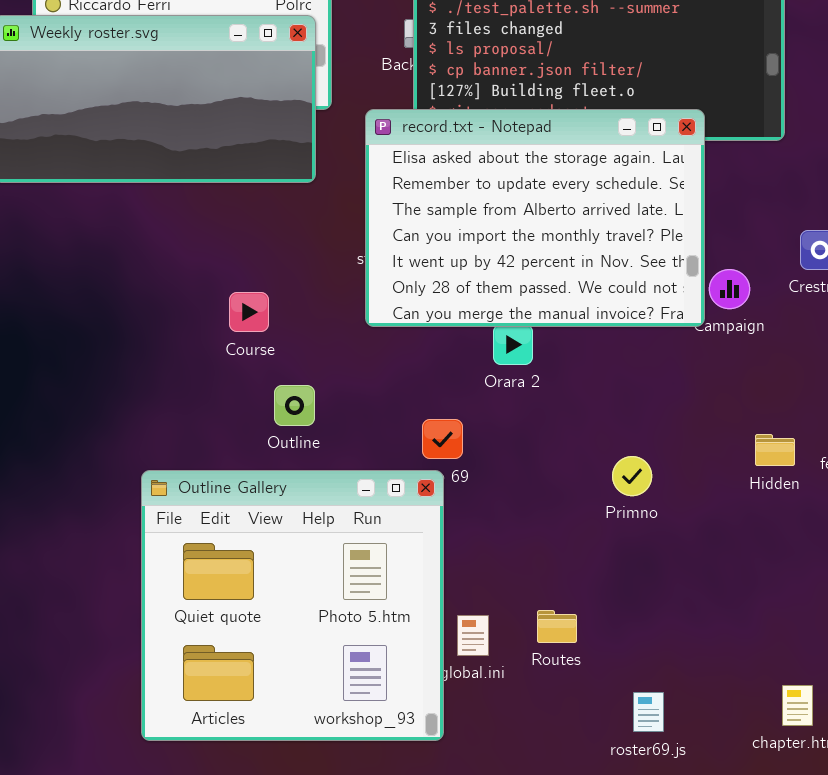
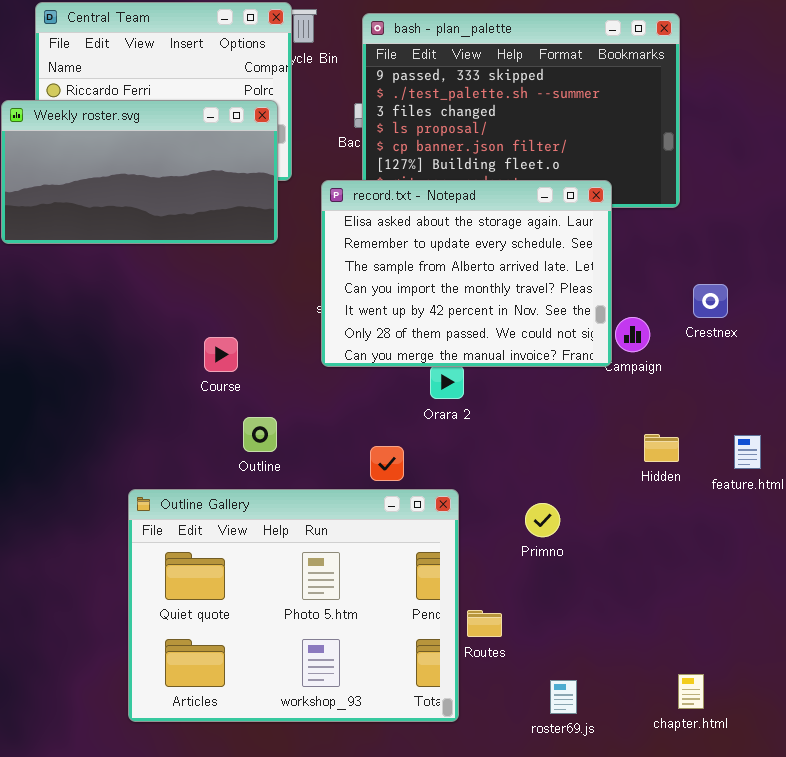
Hidden: [755,434,795,466] -> [644,434,679,462], moved
Primno: [612,456,652,496] -> [525,503,560,537], moved
Outline Gallery: [141,470,444,741] -> [128,489,459,722], resized

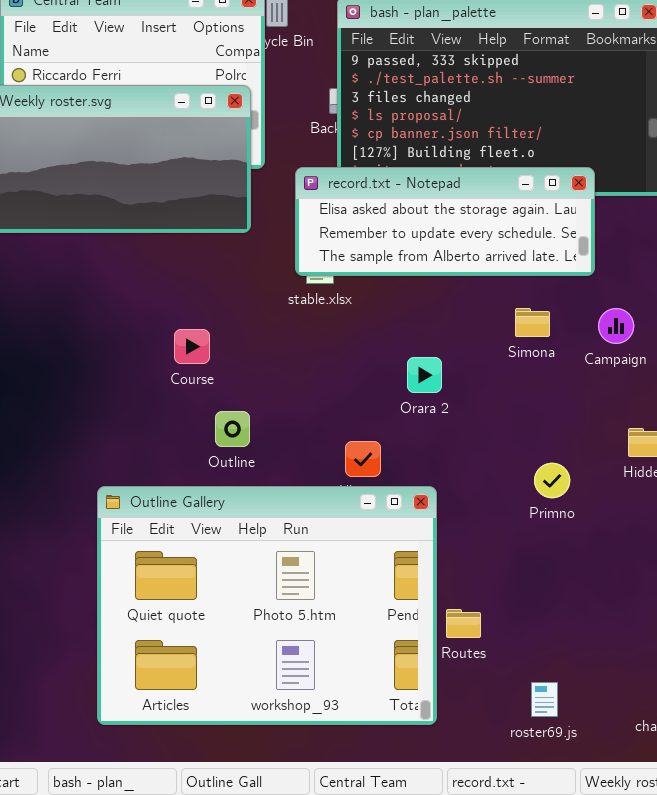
record.txt - Notepad: [321,180,612,367] -> [295,167,595,276], resized
Primno: [525,503,560,537] -> [534,463,570,498], moved

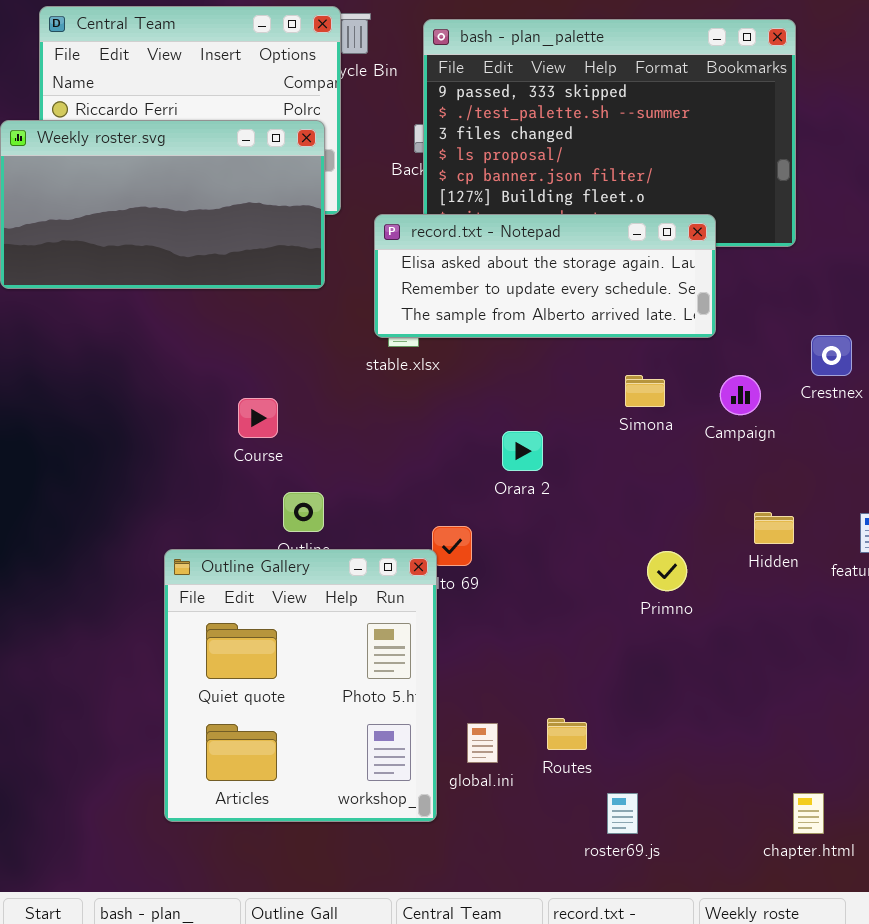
Outline Gallery: [97,486,437,725] -> [164,549,437,822], moved, resized
roster69.js: [531,682,558,717] -> [607,793,638,834], moved

